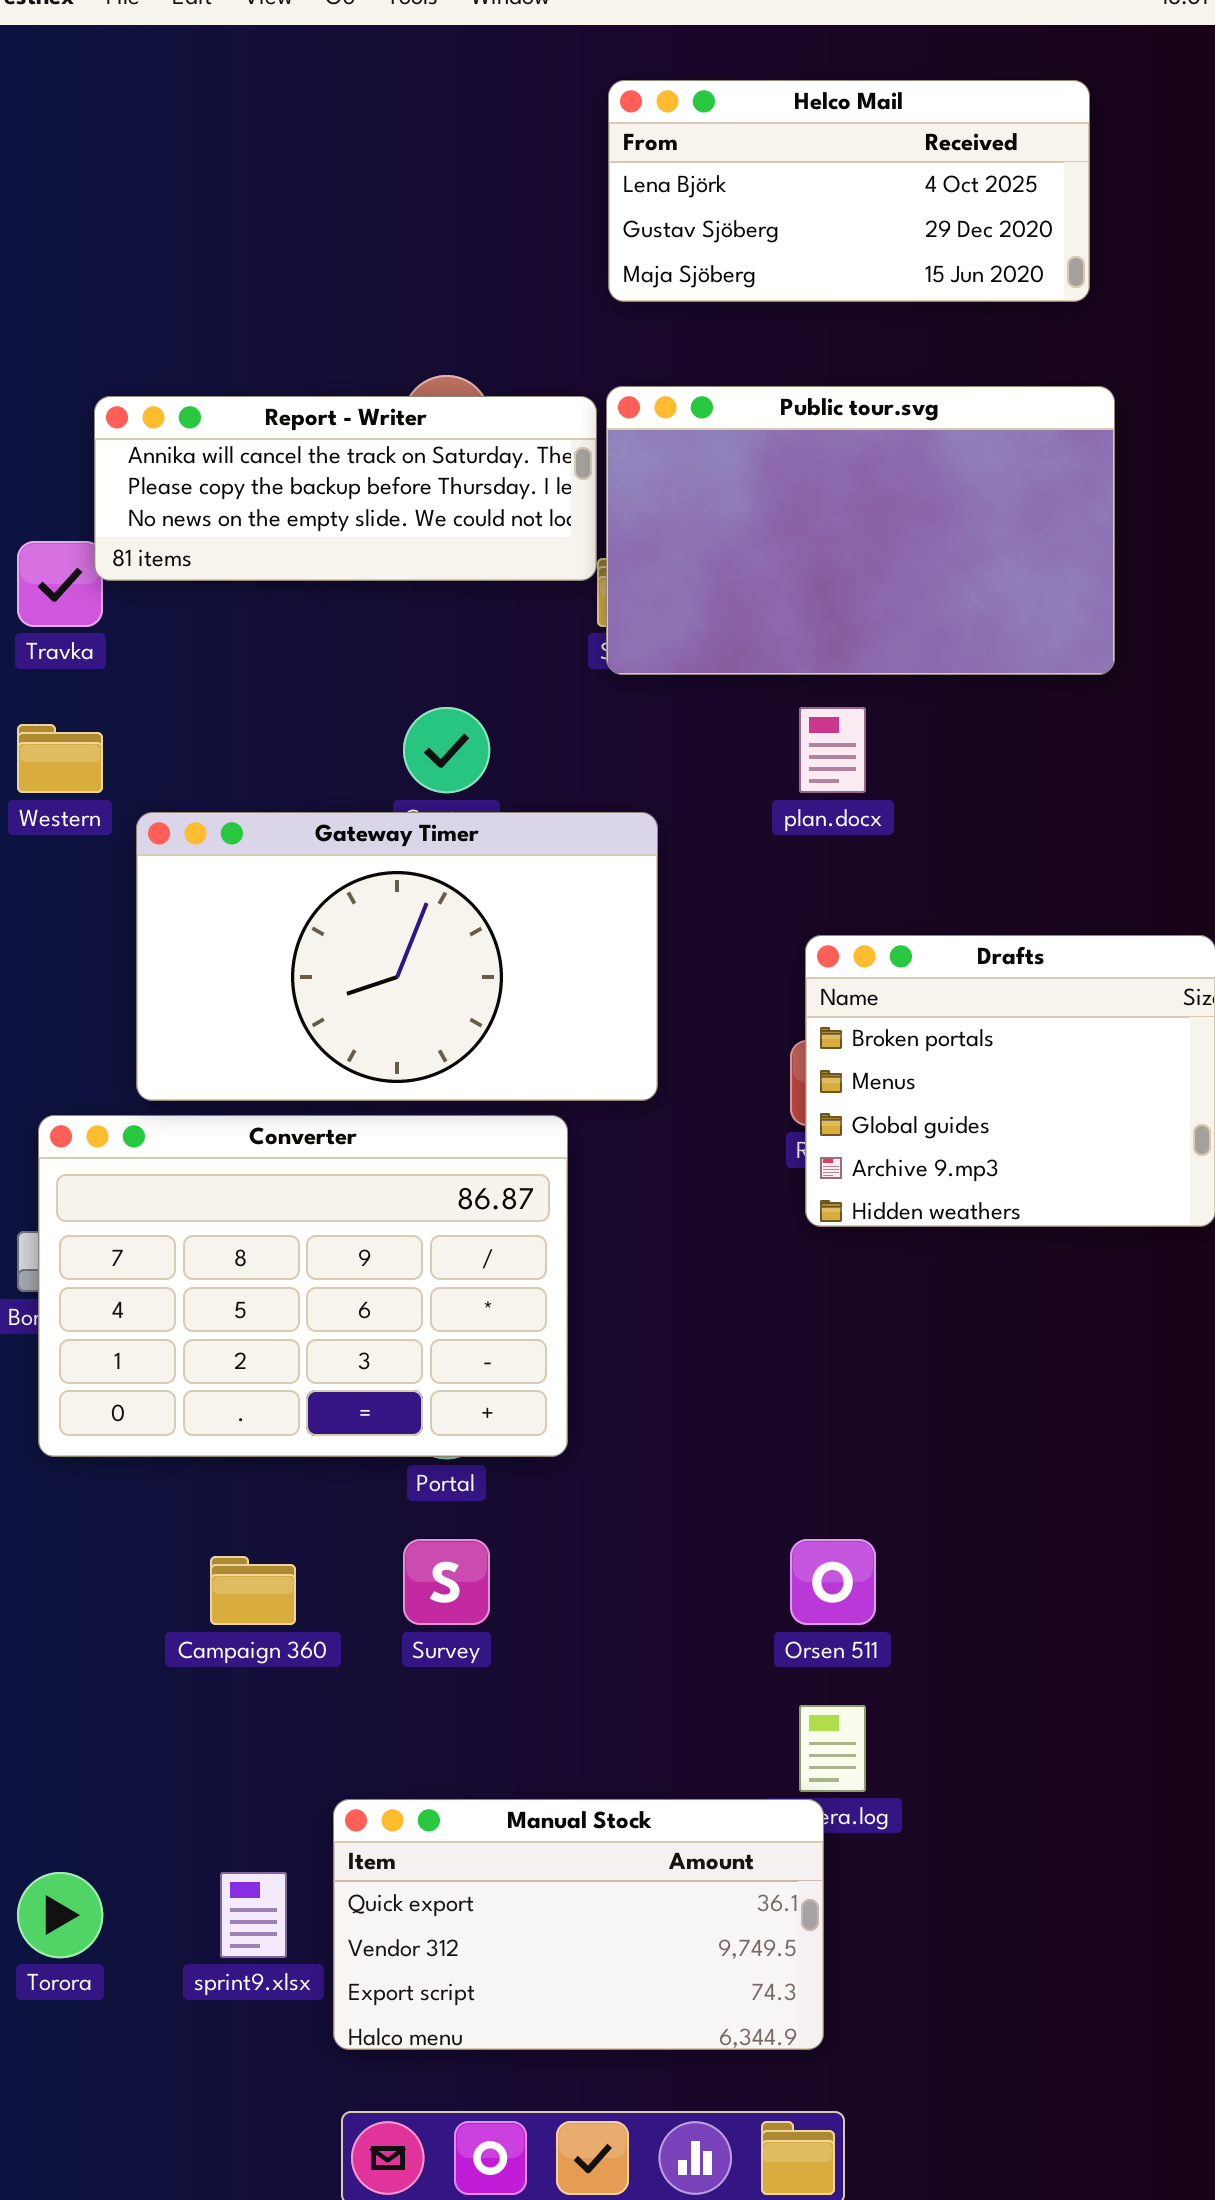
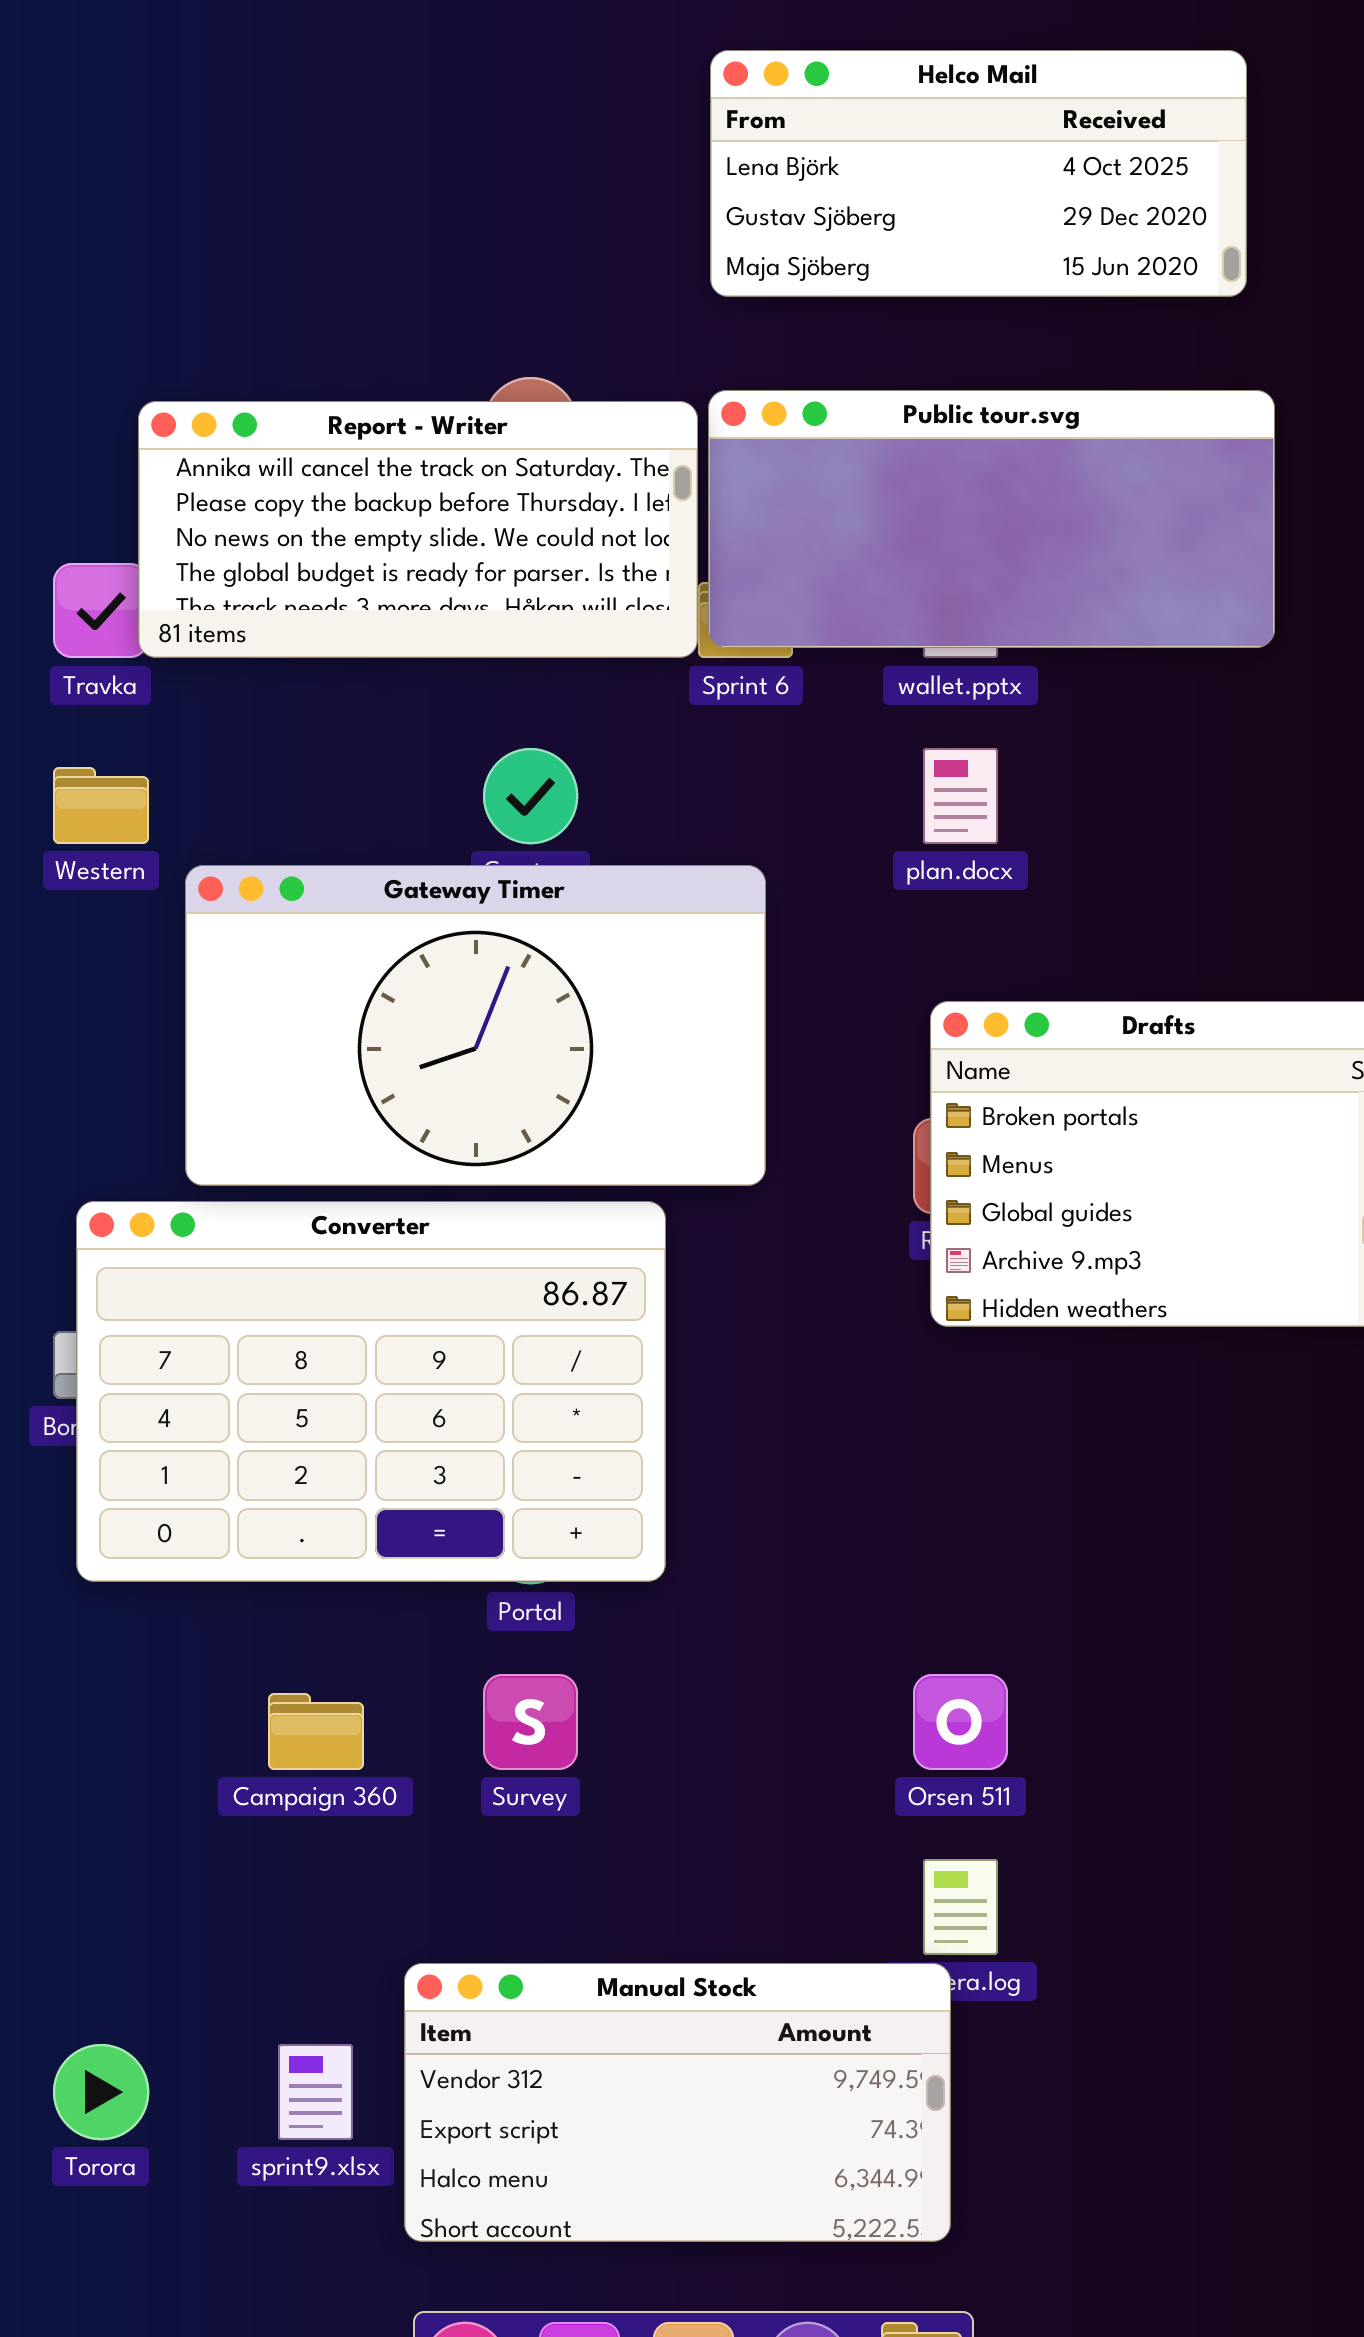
Public tour.svg: [606,386,1115,675] -> [708,390,1275,648], resized
Report - Writer: [94,396,597,581] -> [138,401,698,658], resized
Manual Stock: [333,1799,824,2050] -> [404,1963,951,2242], scrolled down 1 row

